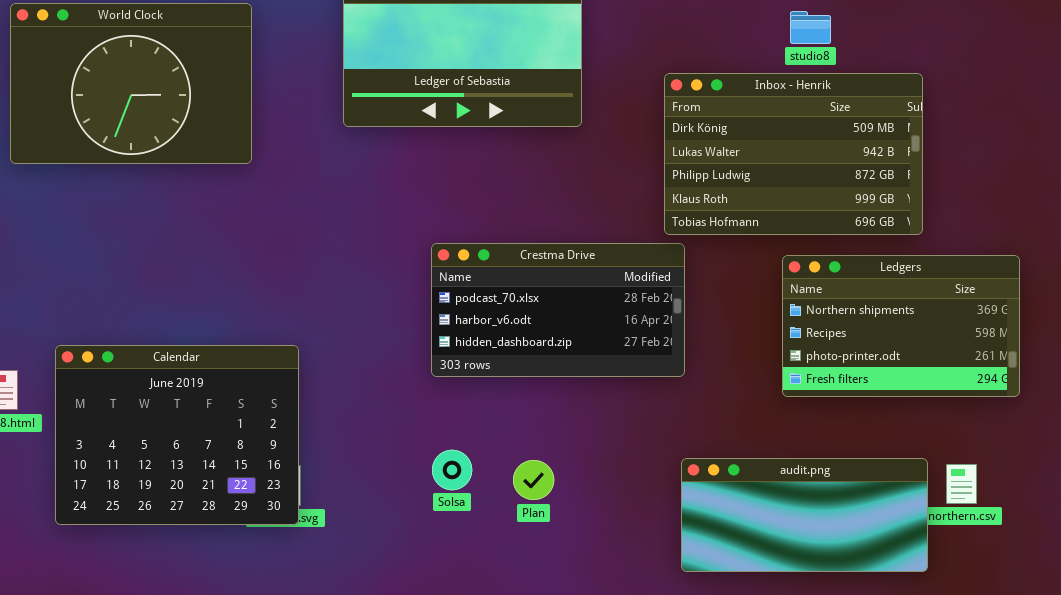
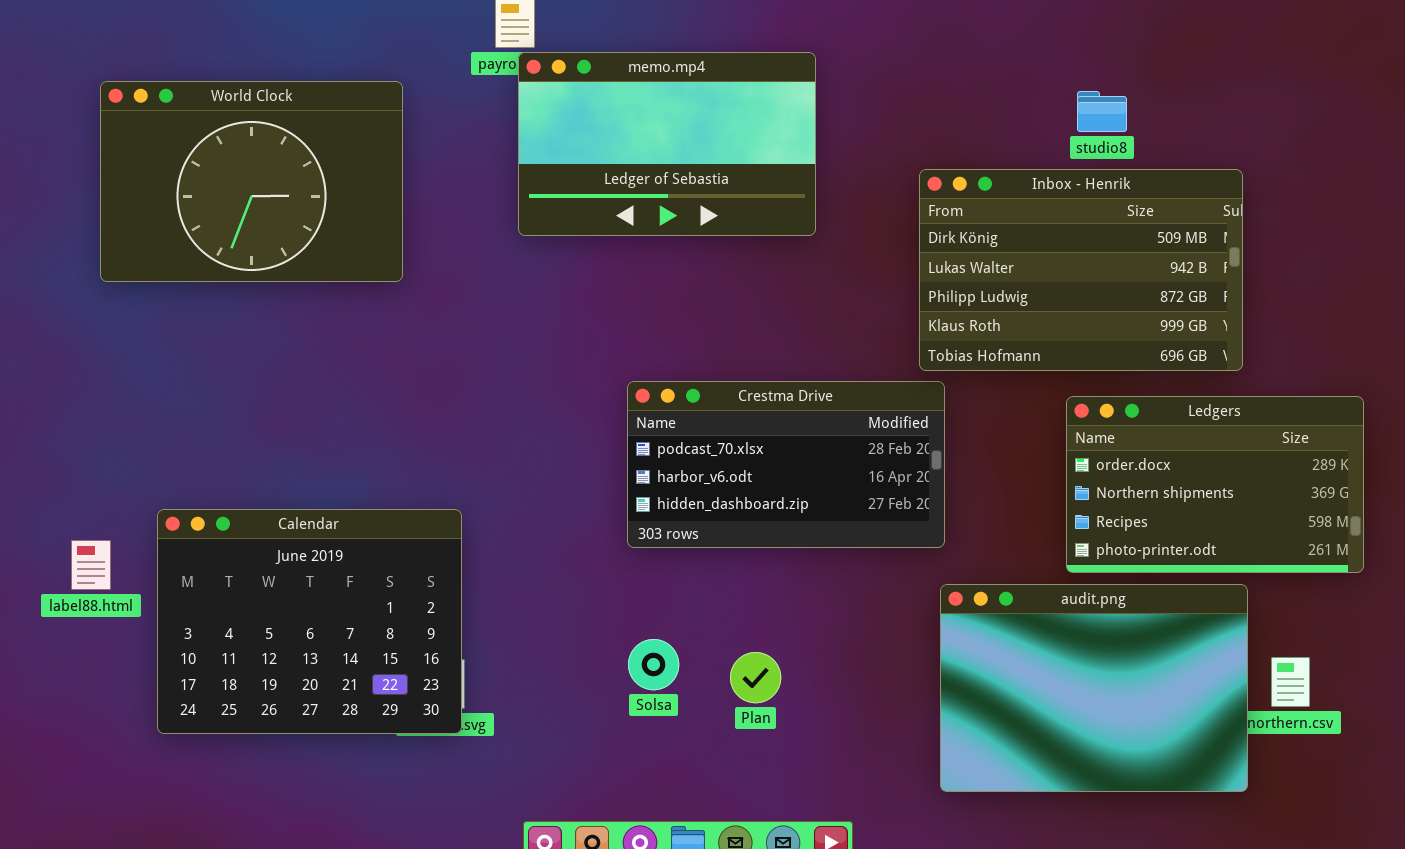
Ledgers: [782,255,1020,397] -> [1066,396,1364,573], scrolled up 1 row
audit.png: [681,458,928,572] -> [940,584,1248,792], resized

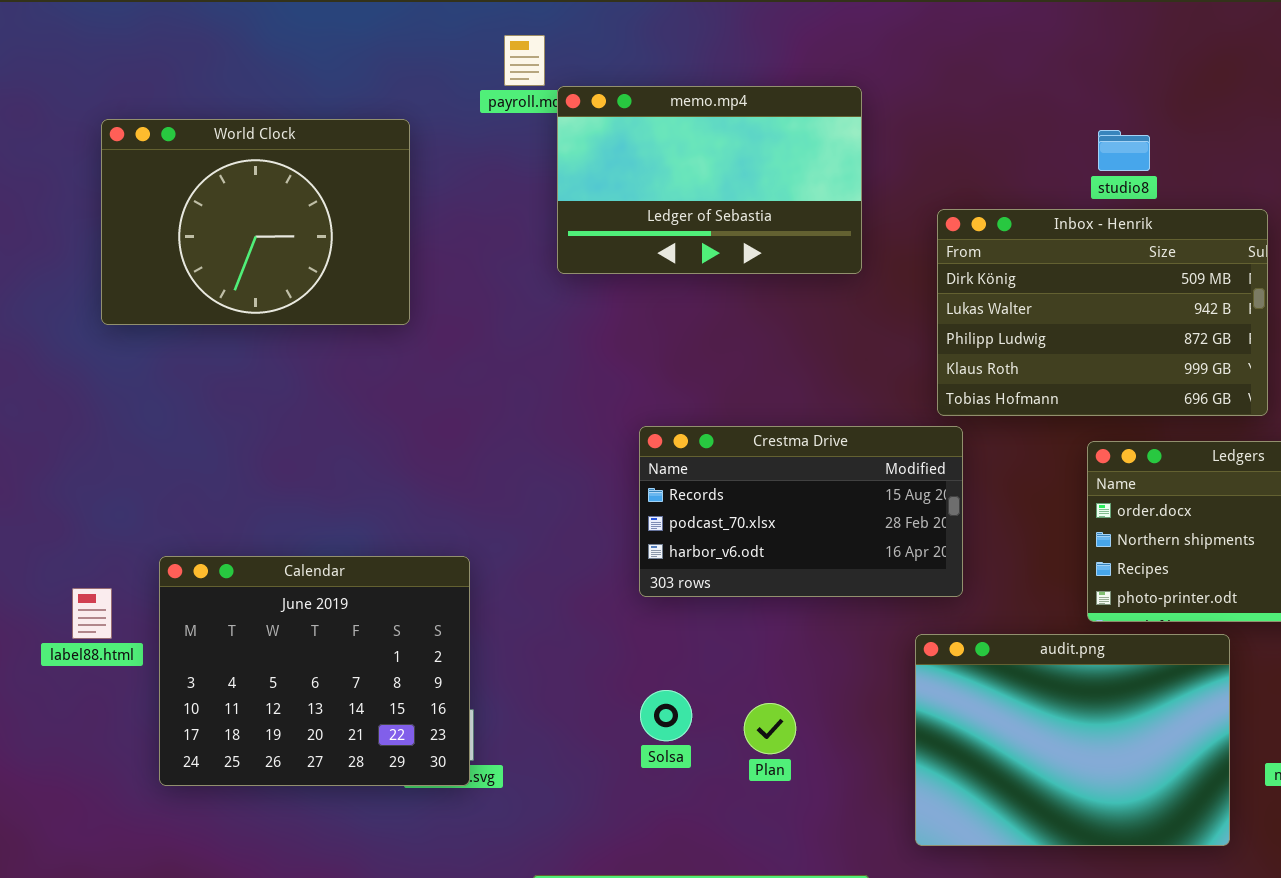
memo.mp4: [518,52,816,236] -> [557,86,862,274], moved
Crestma Drive: [627,381,945,548] -> [639,426,963,597], scrolled up 1 row
audit.png: [940,584,1248,792] -> [915,634,1230,846], moved

